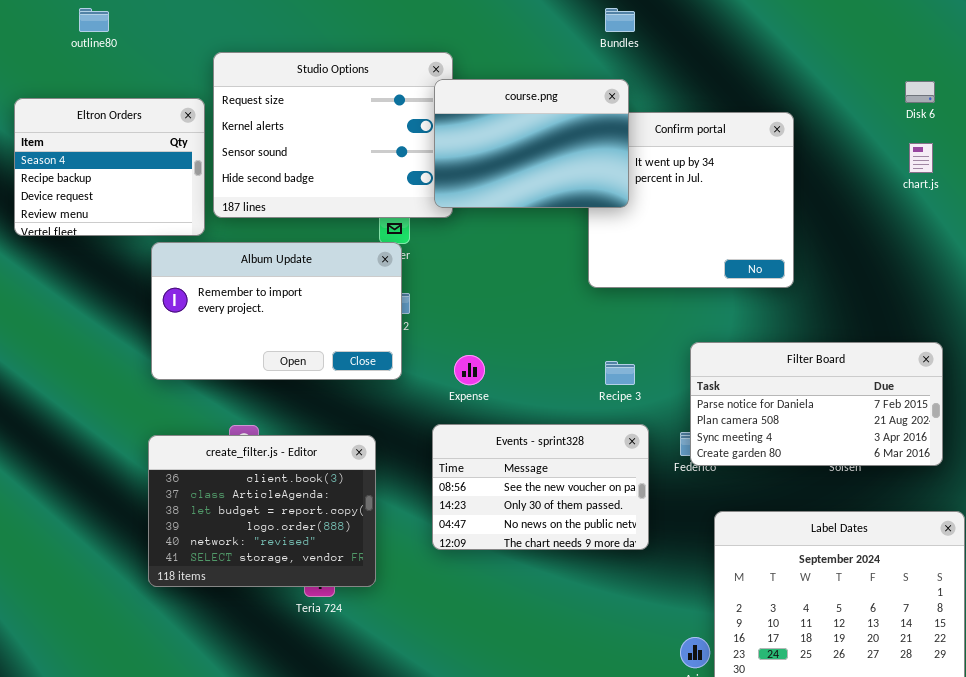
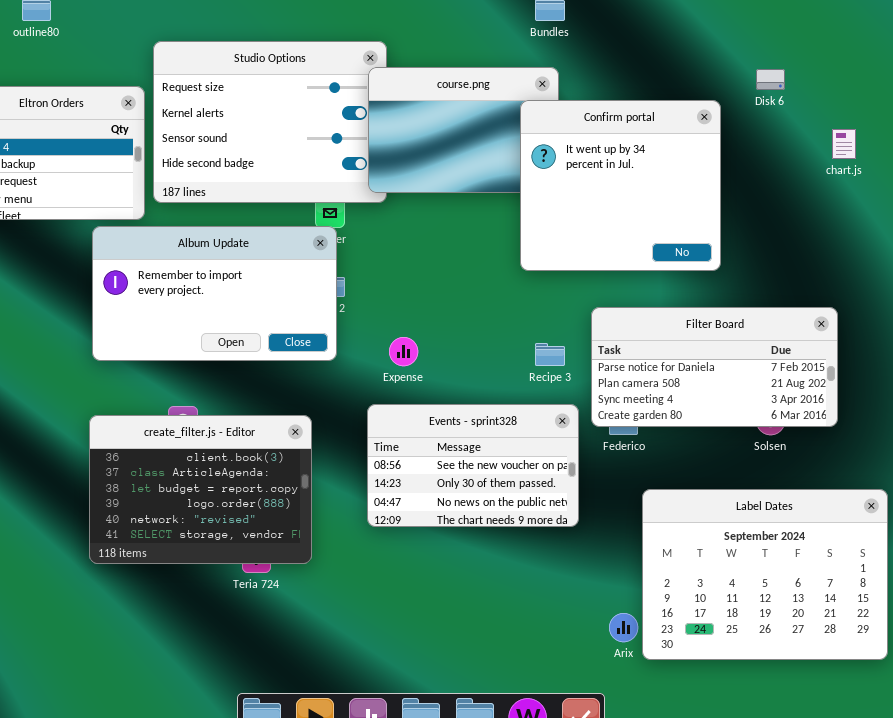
Disk 6: [905,81,935,103] -> [756,69,785,90], moved
Confirm portal: [588,112,794,288] -> [520,100,721,271], raised
Filter Board: [690,342,943,466] -> [591,307,838,427], moved

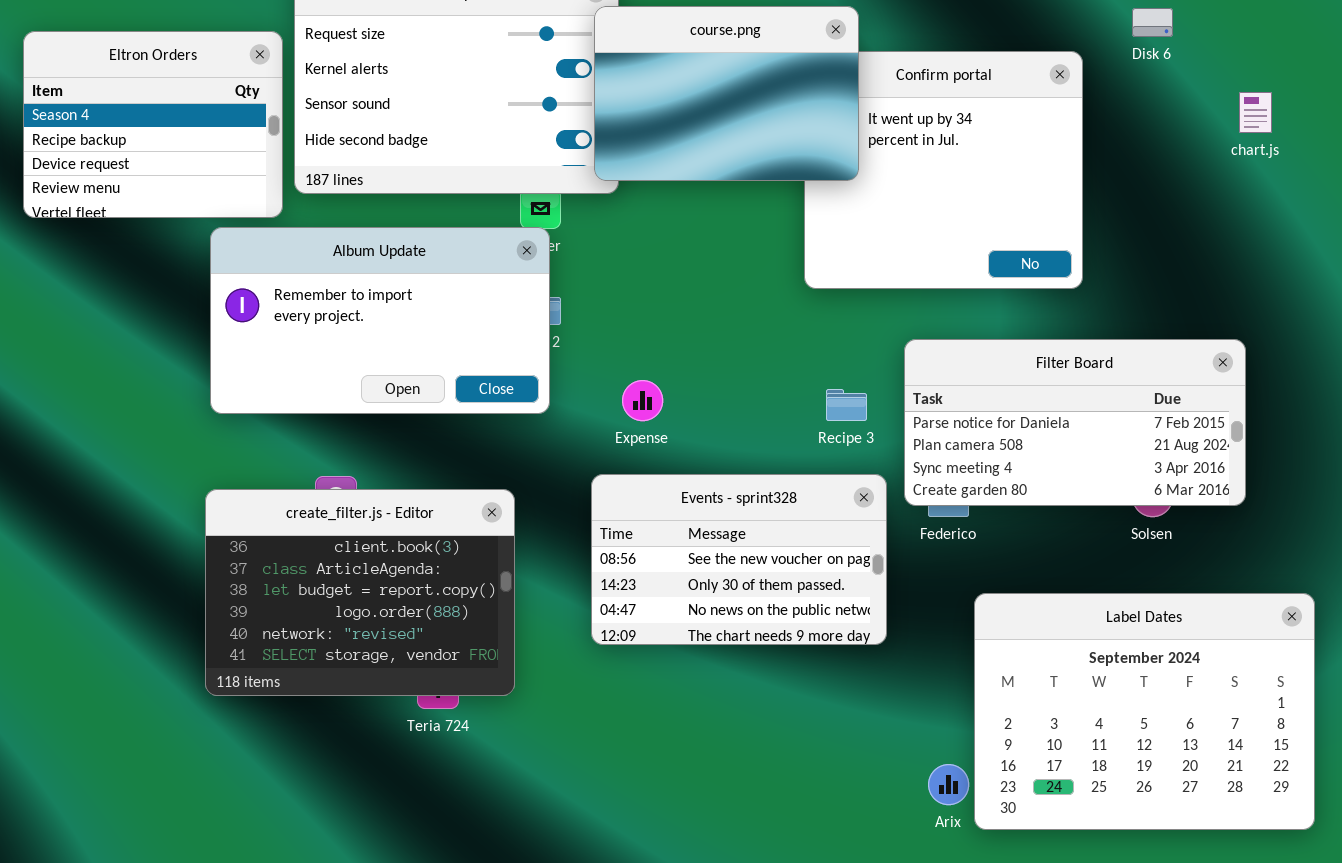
course.png: [368,67,559,193] -> [594,6,859,181], raised

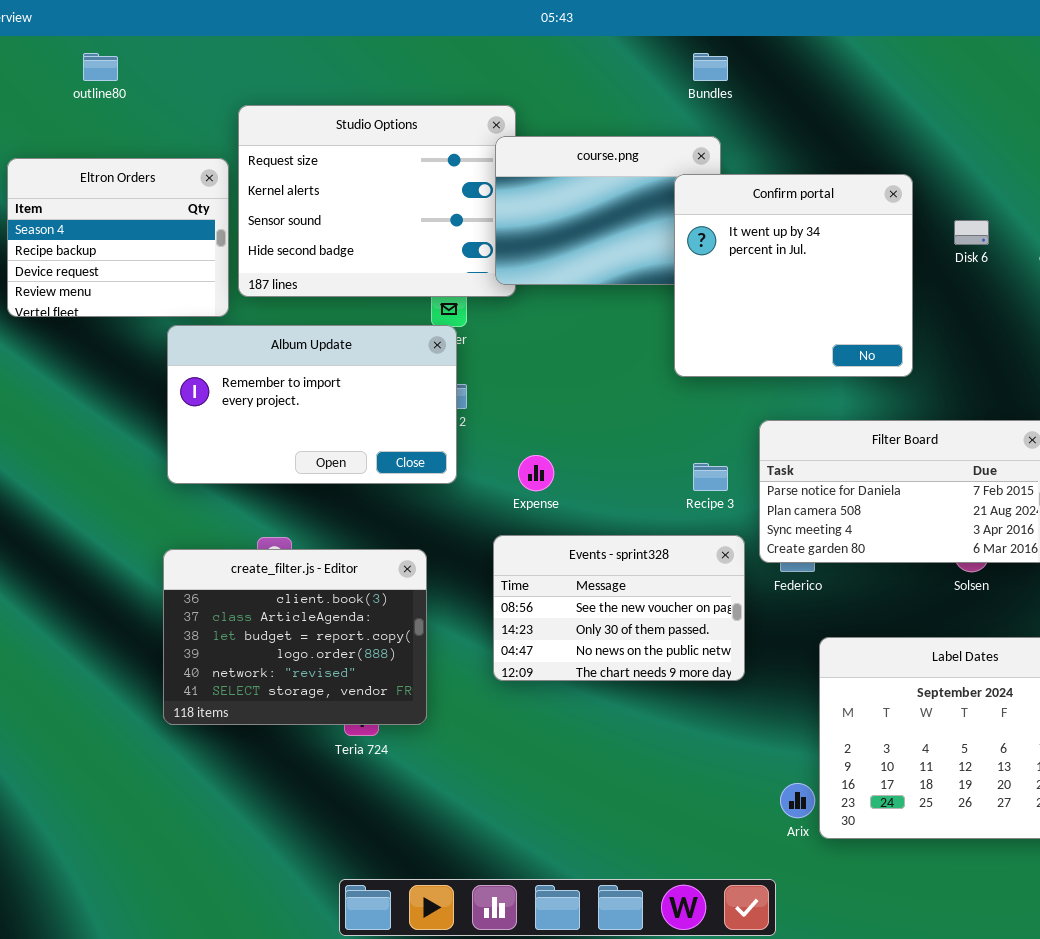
Disk 6: [1132,8,1173,37] -> [954,220,989,245], moved
Confirm portal: [804,51,1083,289] -> [674,174,913,377], raised

